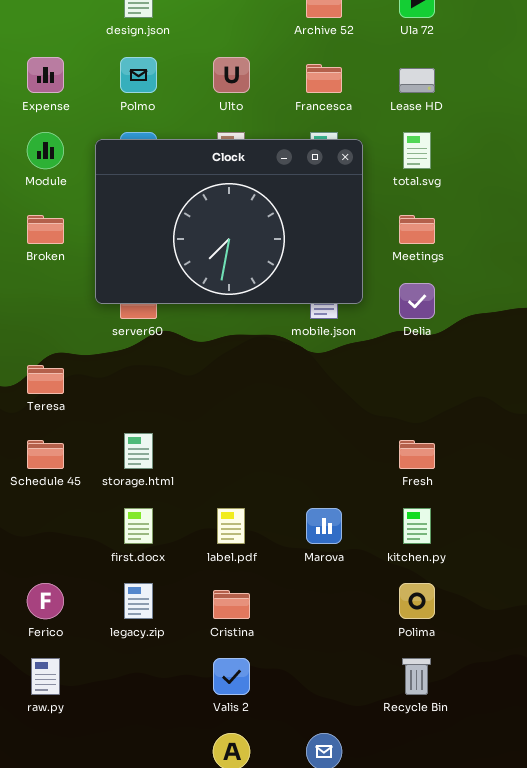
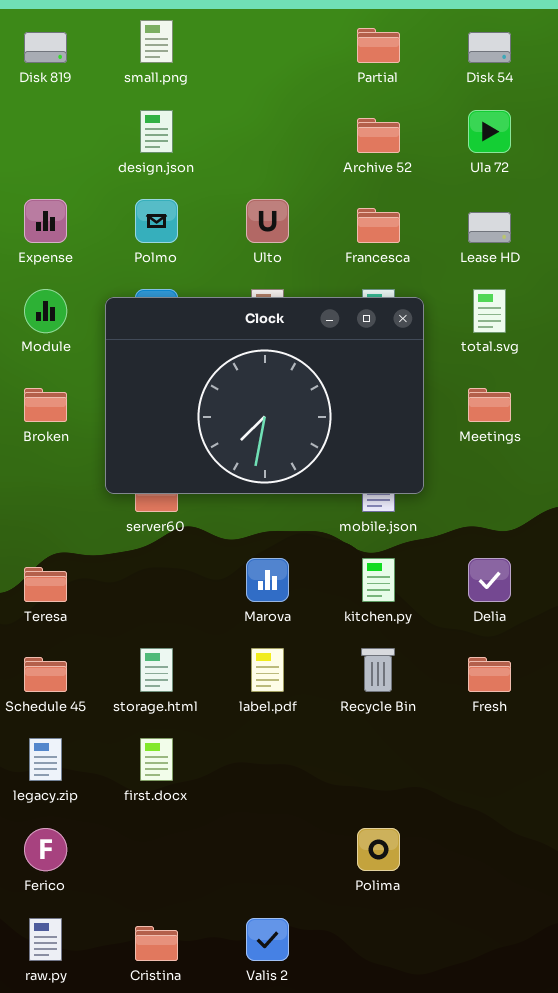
Delia: [399,283,435,319] -> [468,558,511,602], moved
label.pdf: [217,508,245,544] -> [251,648,284,692], moved
Marova: [306,508,342,544] -> [246,558,289,602], moved
kitchen.py: [403,508,431,544] -> [362,558,395,602], moved
legacy.zip: [124,583,153,619] -> [29,738,62,781], moved
Polima: [399,583,435,619] -> [357,828,400,871], moved
Cristina: [213,590,250,619] -> [135,926,178,961], moved
Recycle Bin: [402,658,431,695] -> [361,648,395,692], moved

